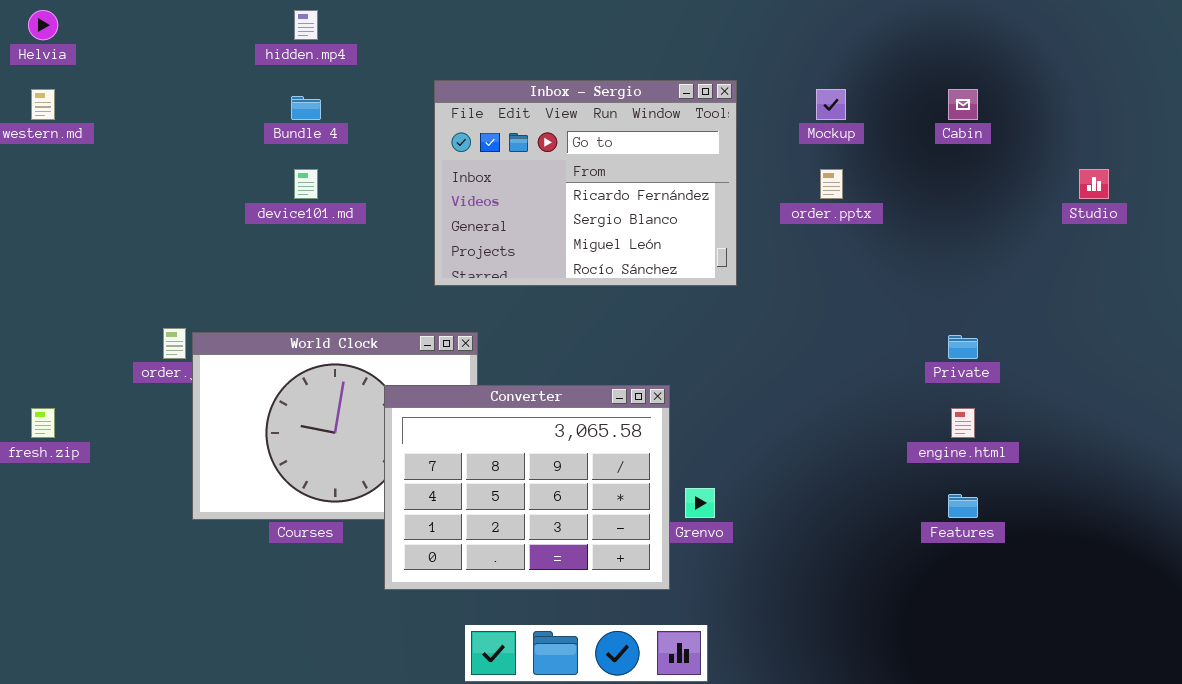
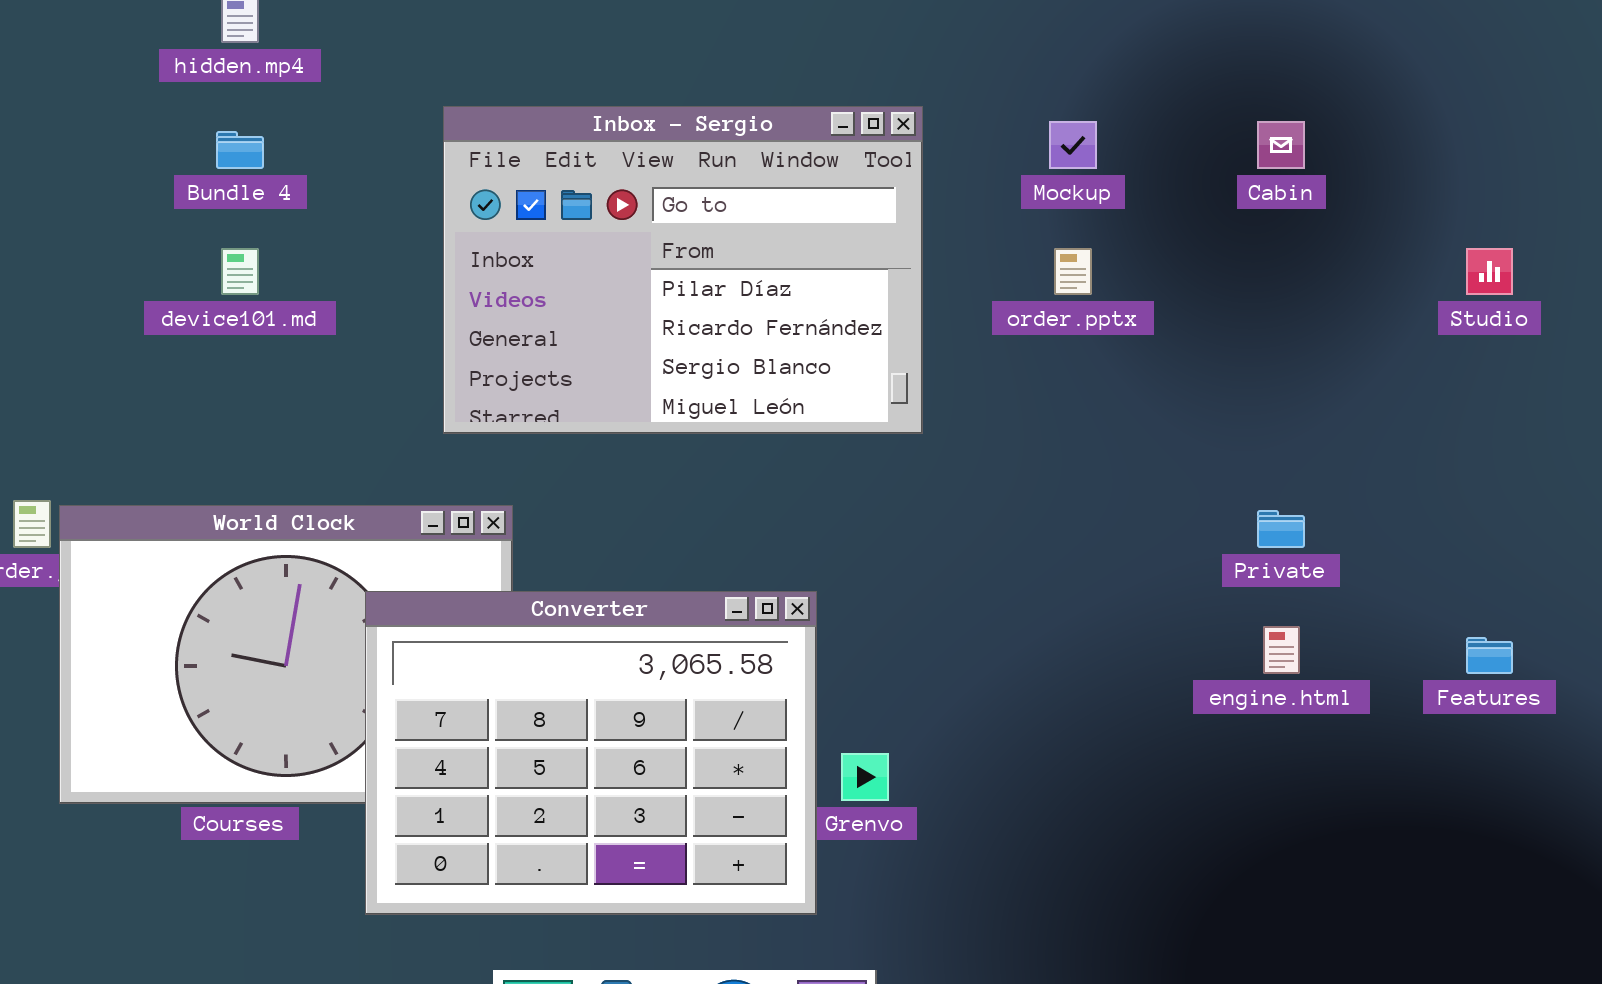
Inbox - Sergio: [434,80,737,286] -> [443,106,923,434], scrolled up 1 row
Features: [948,494,978,518] -> [1466,637,1513,674], moved

